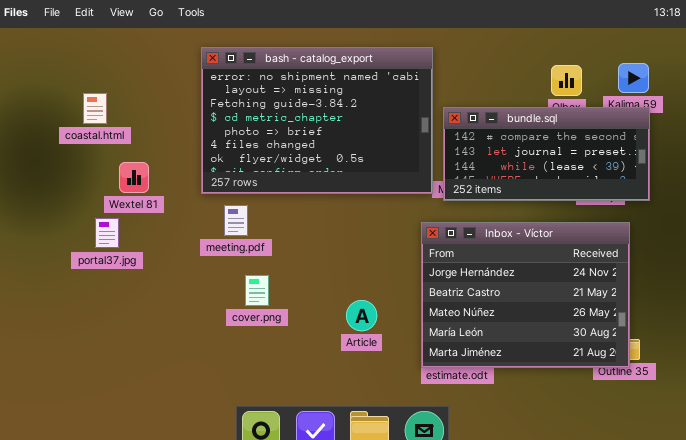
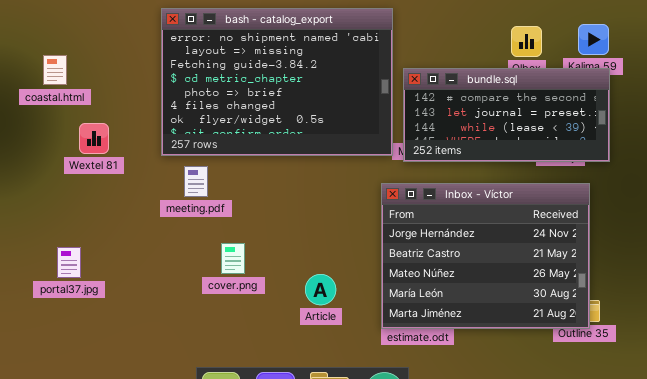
portal37.jpg: [95,218,119,248] -> [57,247,81,278], moved
cover.png: [245,275,269,306] -> [221,243,245,274], moved
Article: [346,300,377,331] -> [305,274,336,305], moved

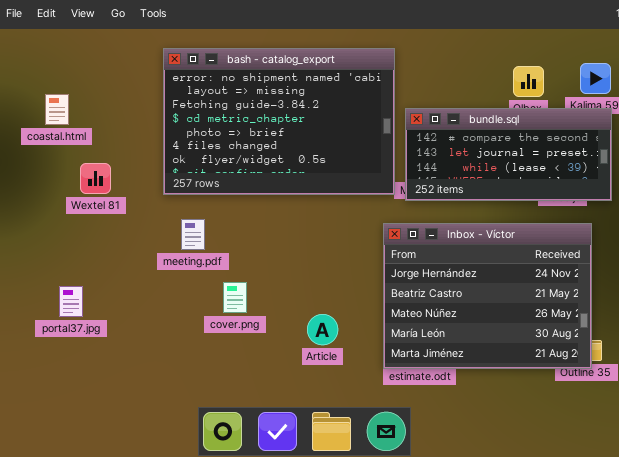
meeting.pdf: [184,166,208,197] -> [181,219,205,250], moved

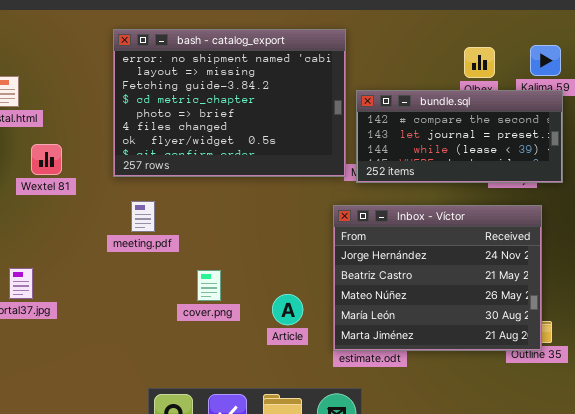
cover.png: [223,282,247,313] -> [197,270,221,301], moved
Article: [307,314,338,345] -> [272,294,303,325], moved

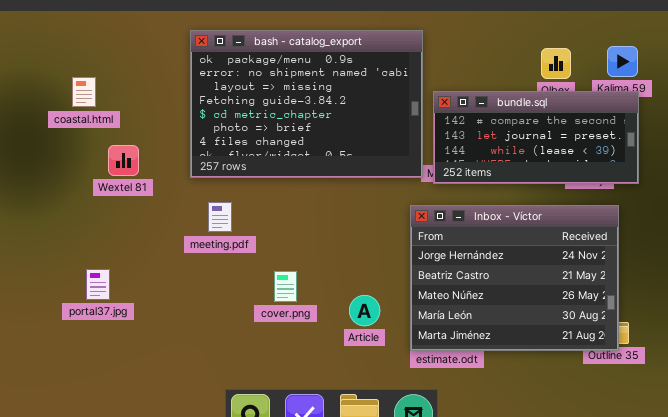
bash - catalog_export: [113,29,346,177] -> [190,30,423,178], scrolled up 1 row

